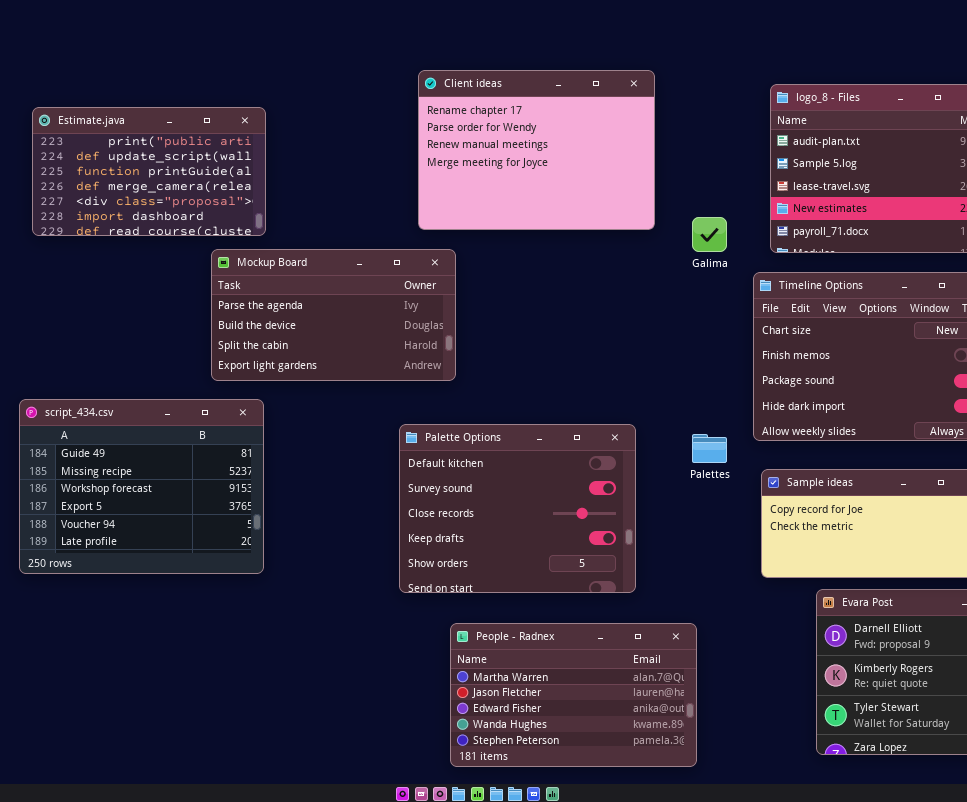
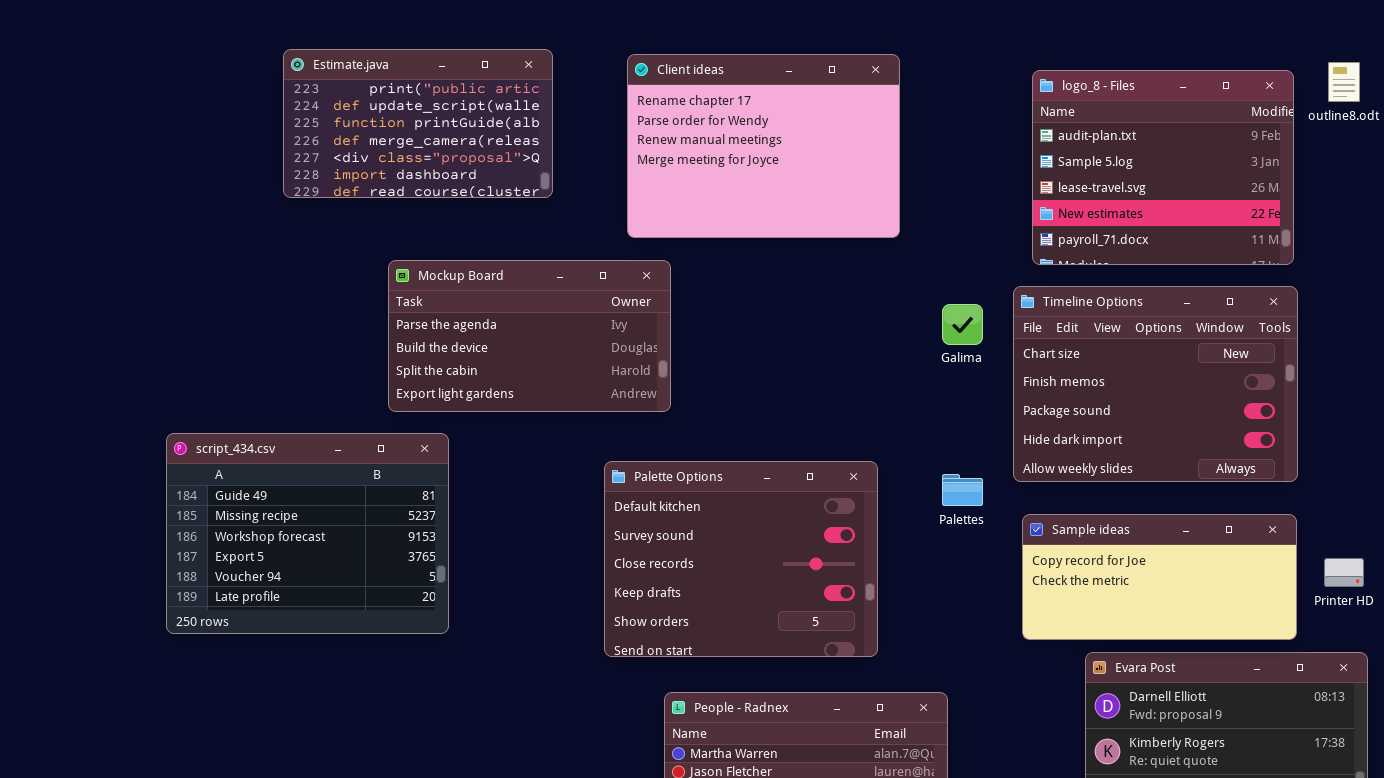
Estimate.java: [32,107,266,236] -> [283,49,553,198], moved
Galima: [692,217,727,252] -> [942,304,983,345], moved

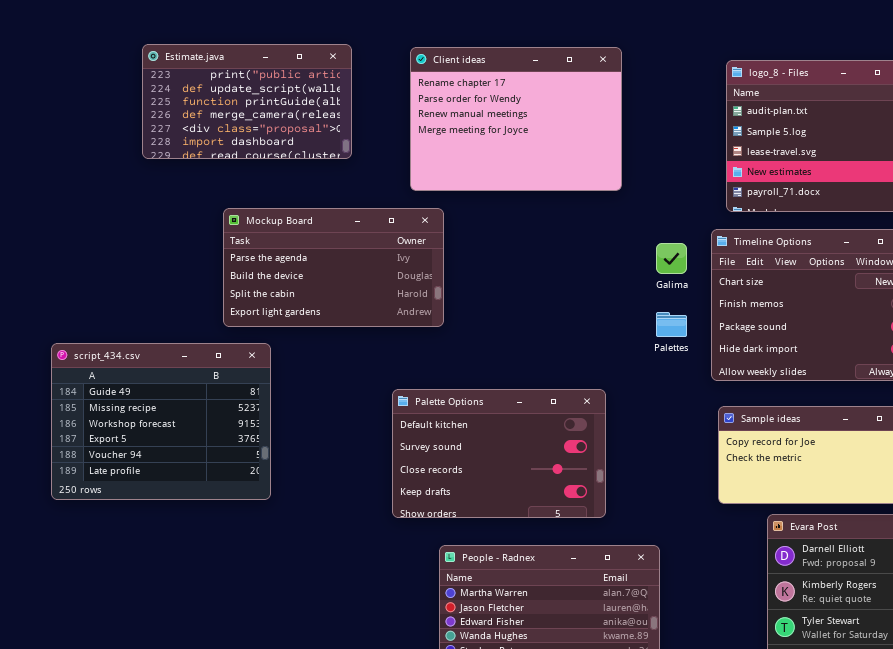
Palette Options: [604,461,878,657] -> [392,389,606,518], resized
Palettes: [942,474,983,506] -> [656,312,687,337], moved

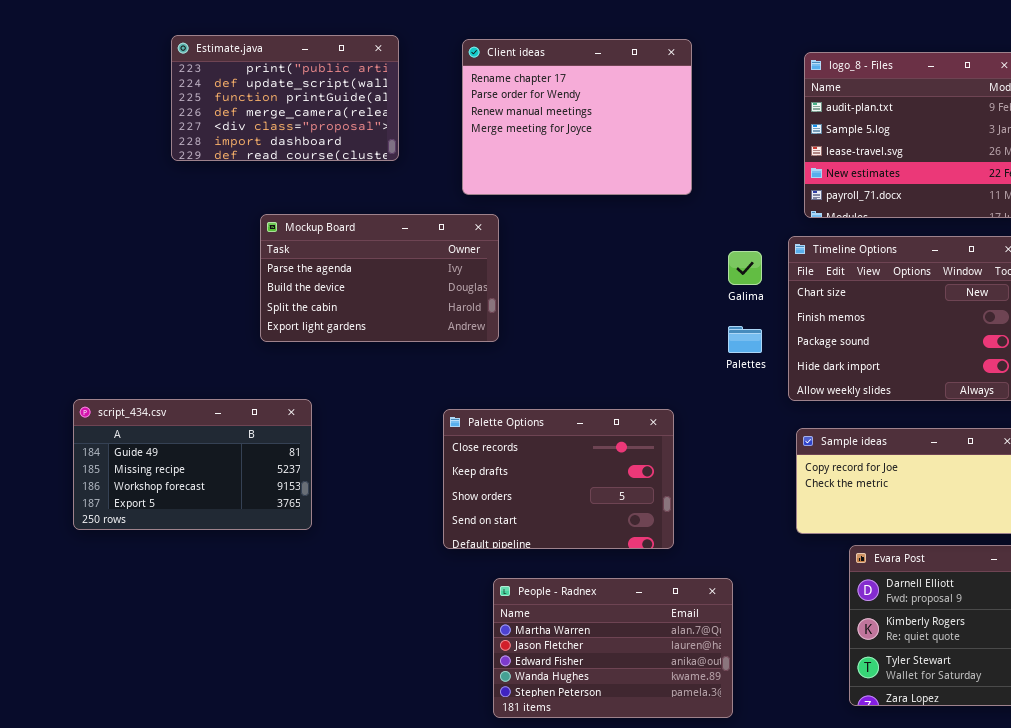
script_434.csv: [51,343,271,500] -> [73,399,312,530], resized
Palette Options: [392,389,606,518] -> [443,409,674,549], scrolled down 2 rows

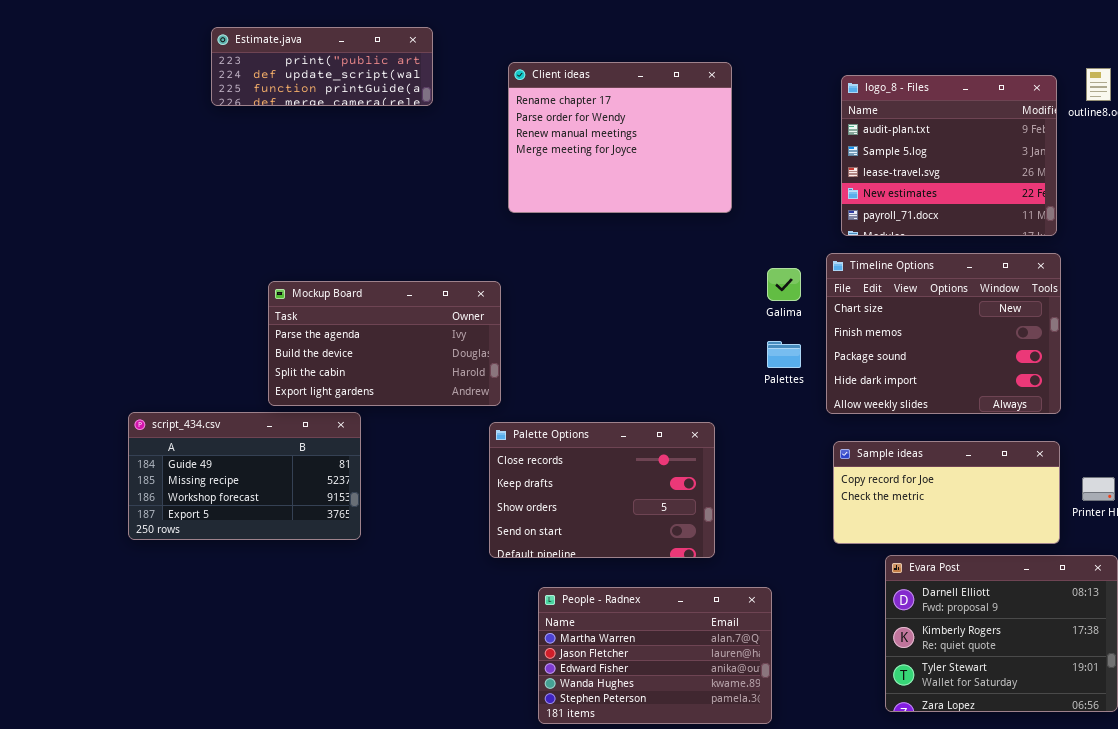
Estimate.java: [171,35,399,161] -> [211,27,433,106], moved, resized
Mockup Board: [260,214,499,342] -> [268,281,501,406], moved

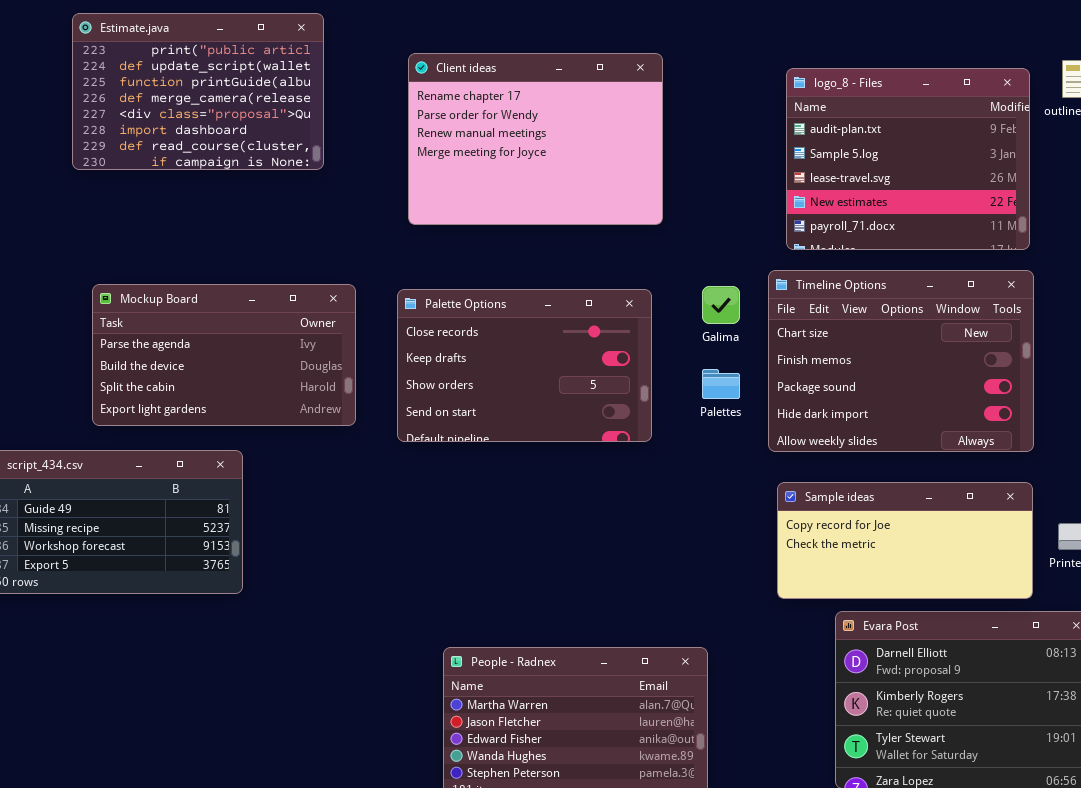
Estimate.java: [211,27,433,106] -> [72,13,324,170], resized
Mockup Board: [268,281,501,406] -> [92,284,356,426], moved
Palette Options: [489,422,715,558] -> [397,289,652,442], moved

